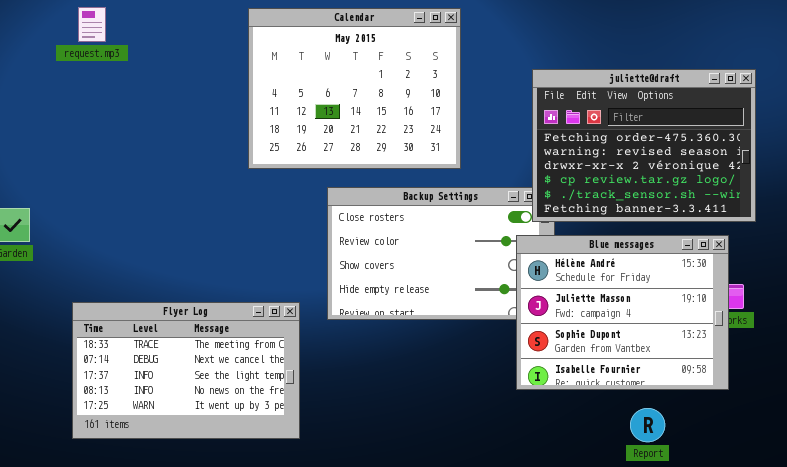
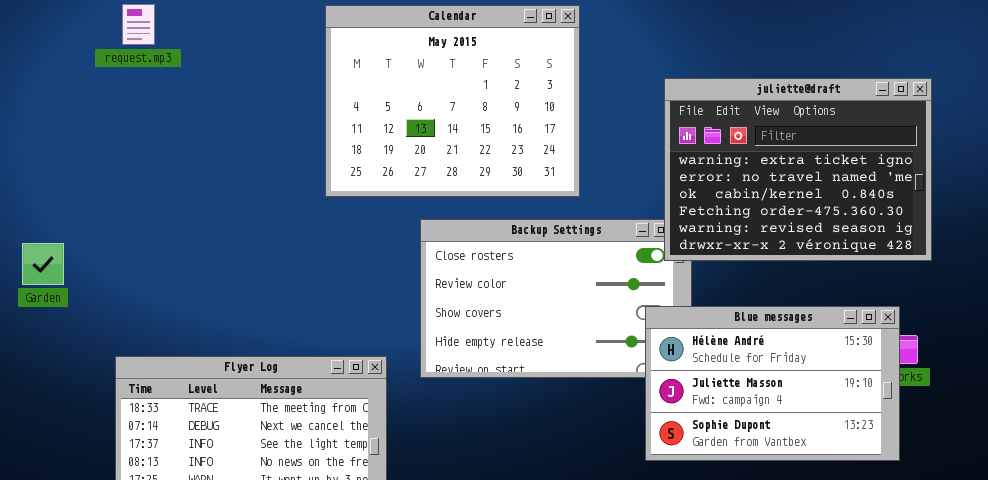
juliette@draft: [532,69,756,222] -> [664,78,932,261], scrolled up 3 rows
Blue messages: [516,235,729,390] -> [645,306,900,461], resized

